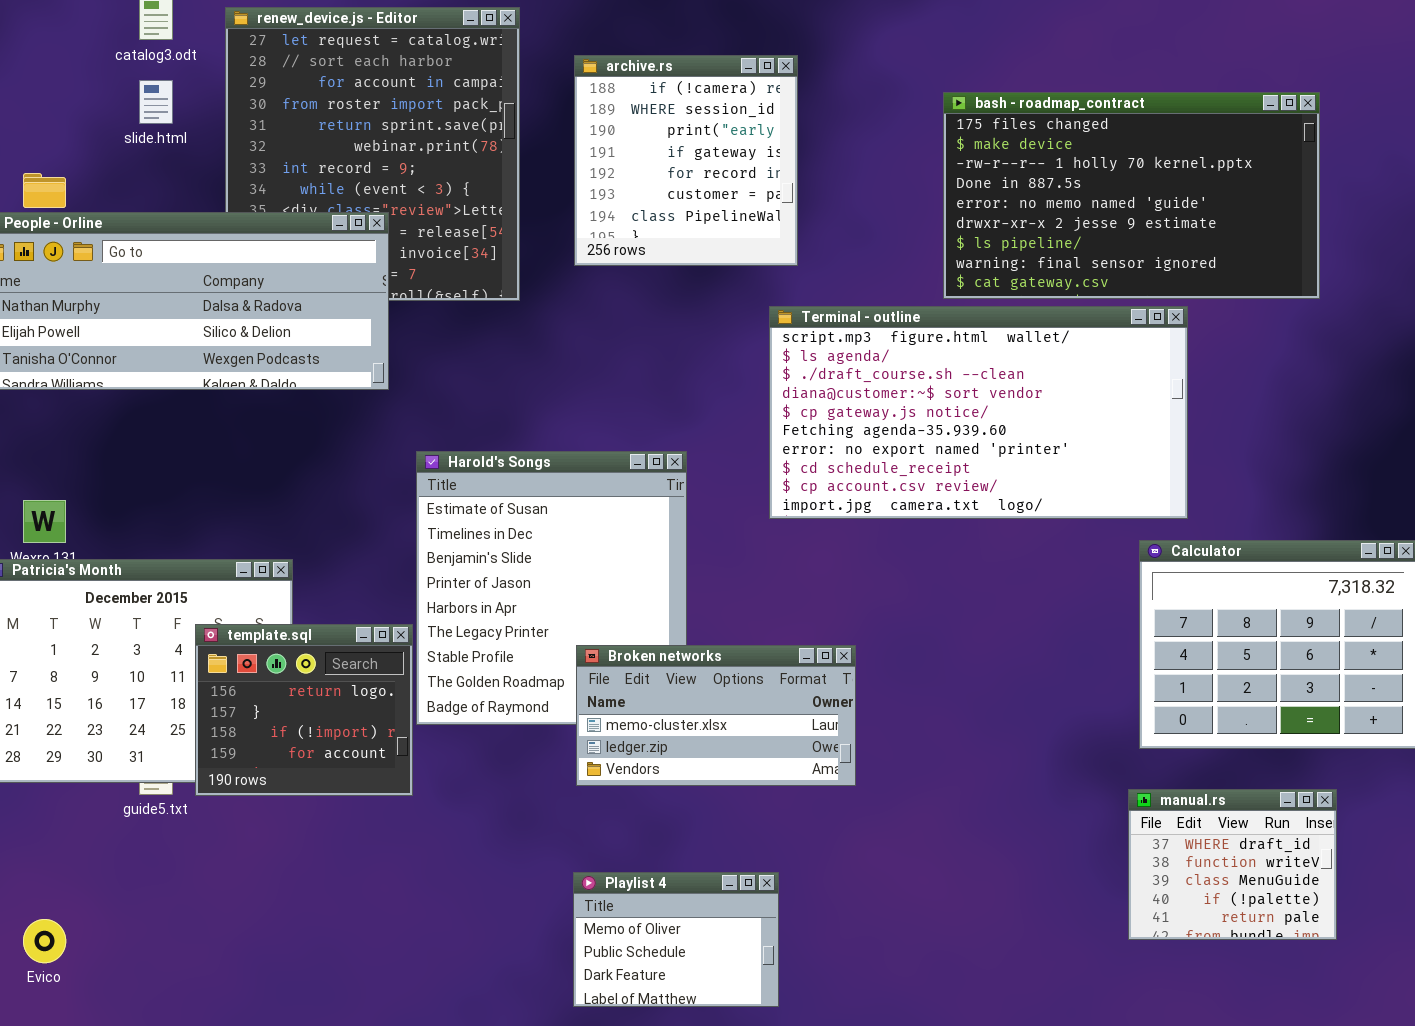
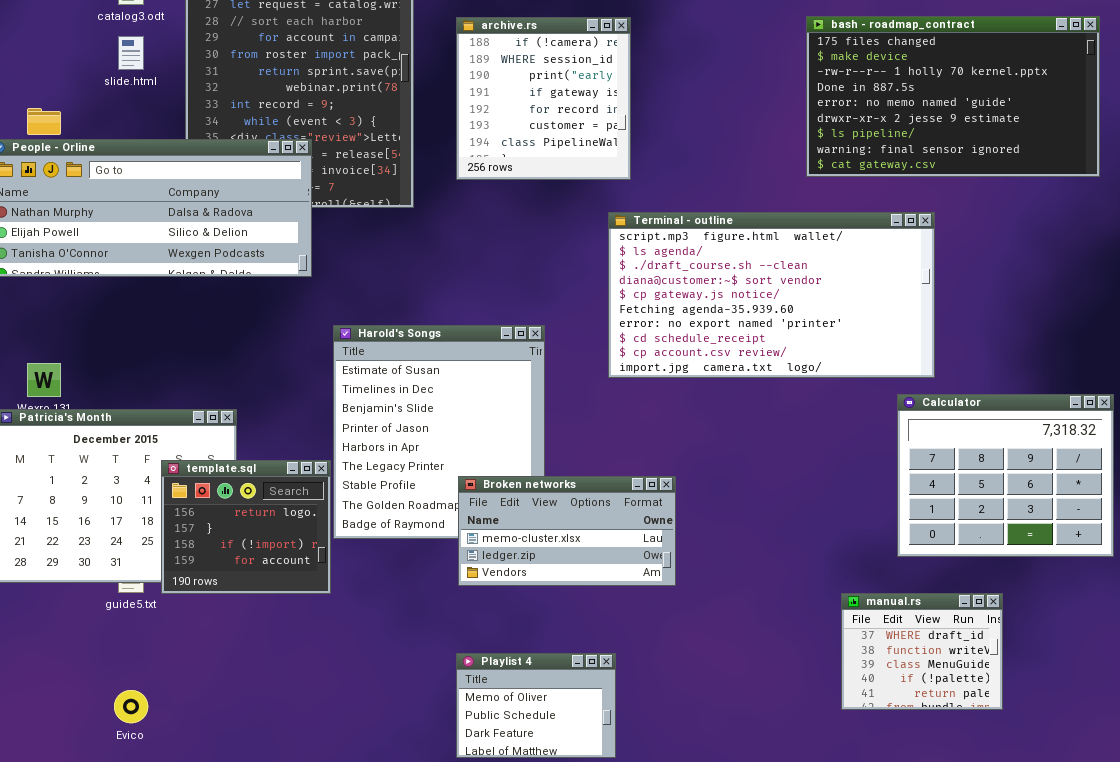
bash - roadmap_contract: [943,92,1320,299] -> [806,16,1100,177], moved
manual.rs: [1128,789,1337,940] -> [841,593,1003,710], moved
Evico: [23,919,66,963] -> [114,690,148,723], moved

